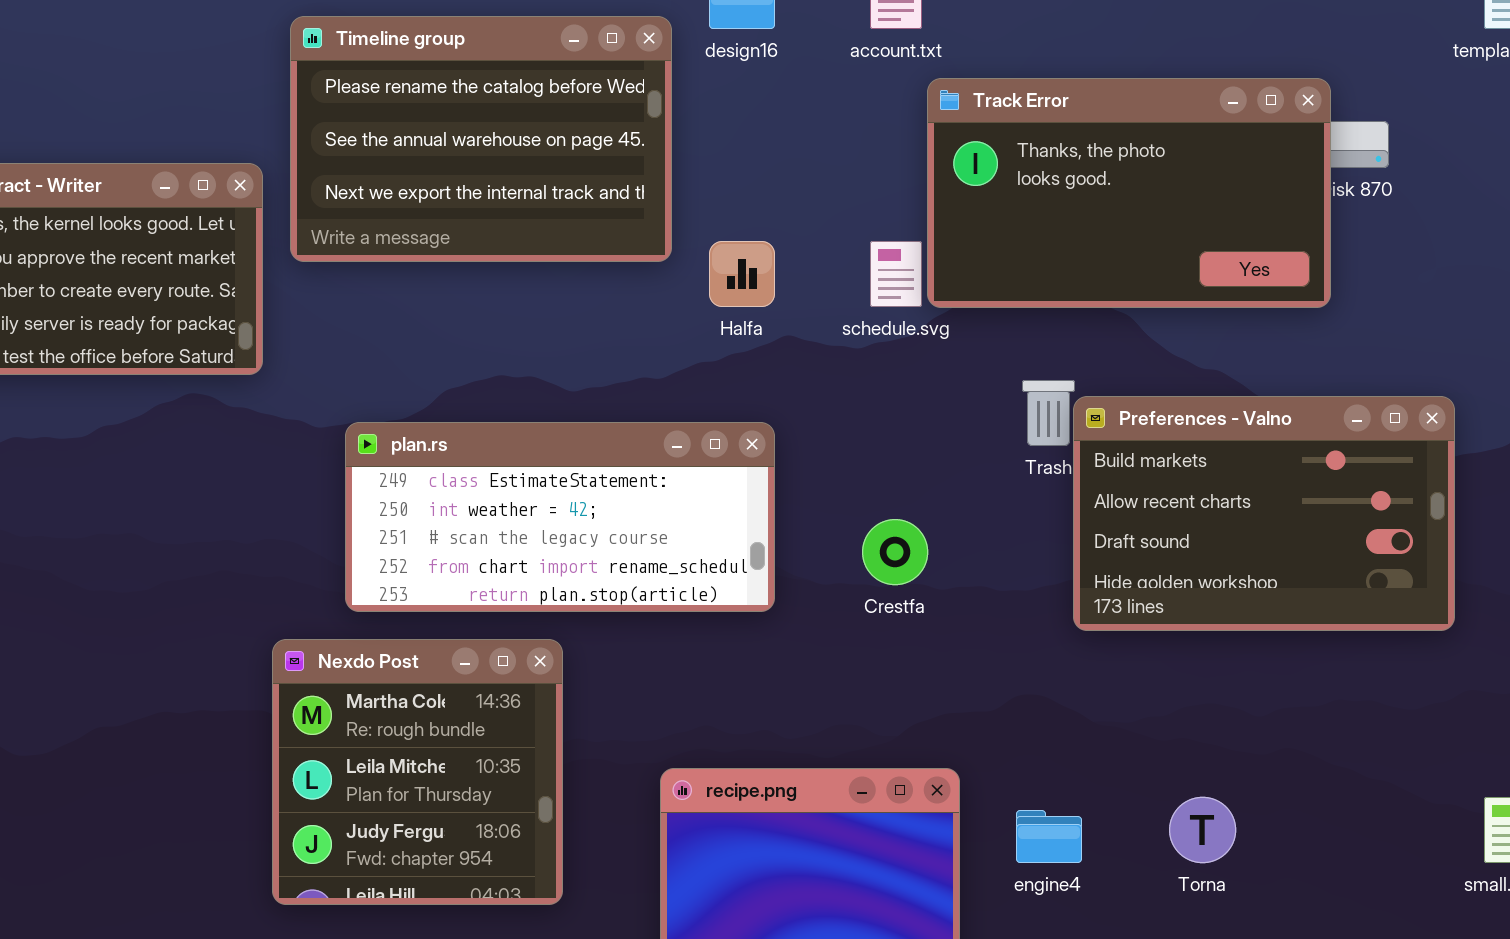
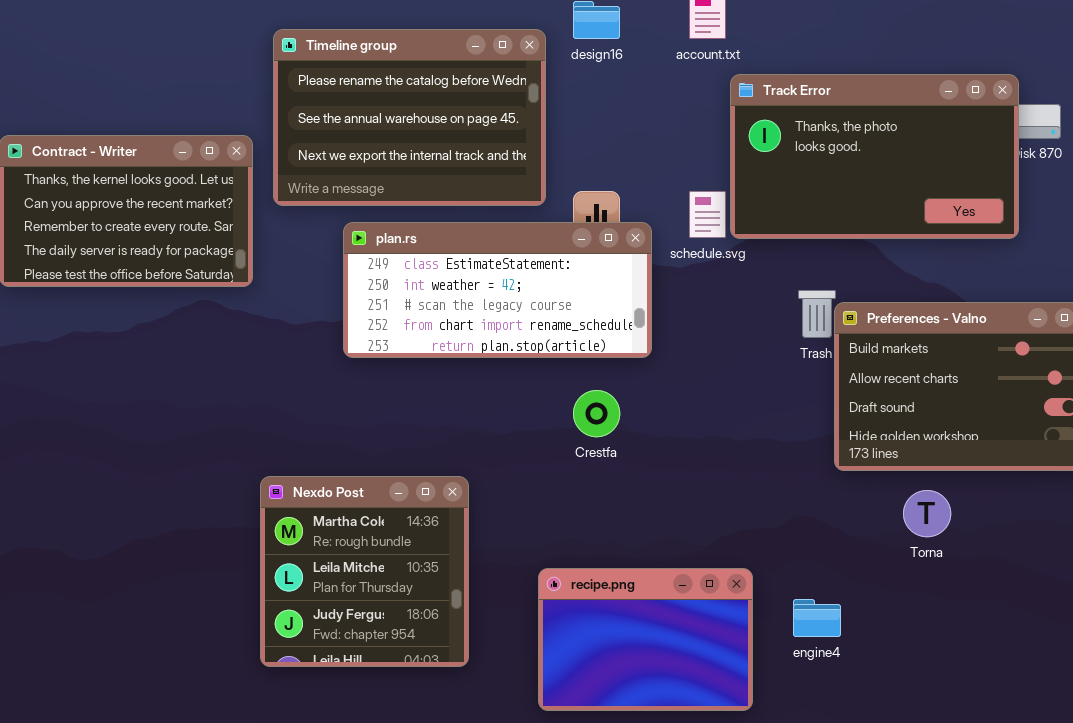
plan.rs: [345,422,775,612] -> [343,222,652,358], moved
Crestfa: [862,519,928,585] -> [573,390,620,437], moved
Torna: [1169,797,1236,863] -> [903,490,951,537], moved

